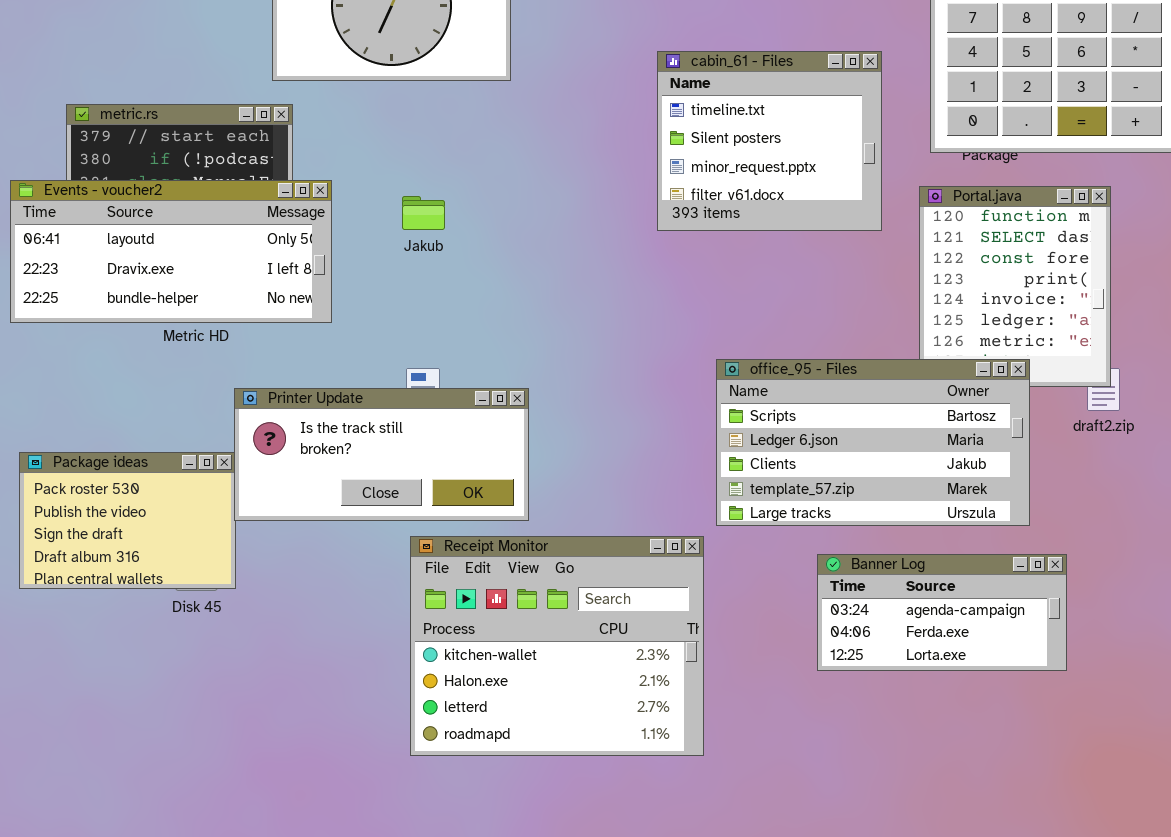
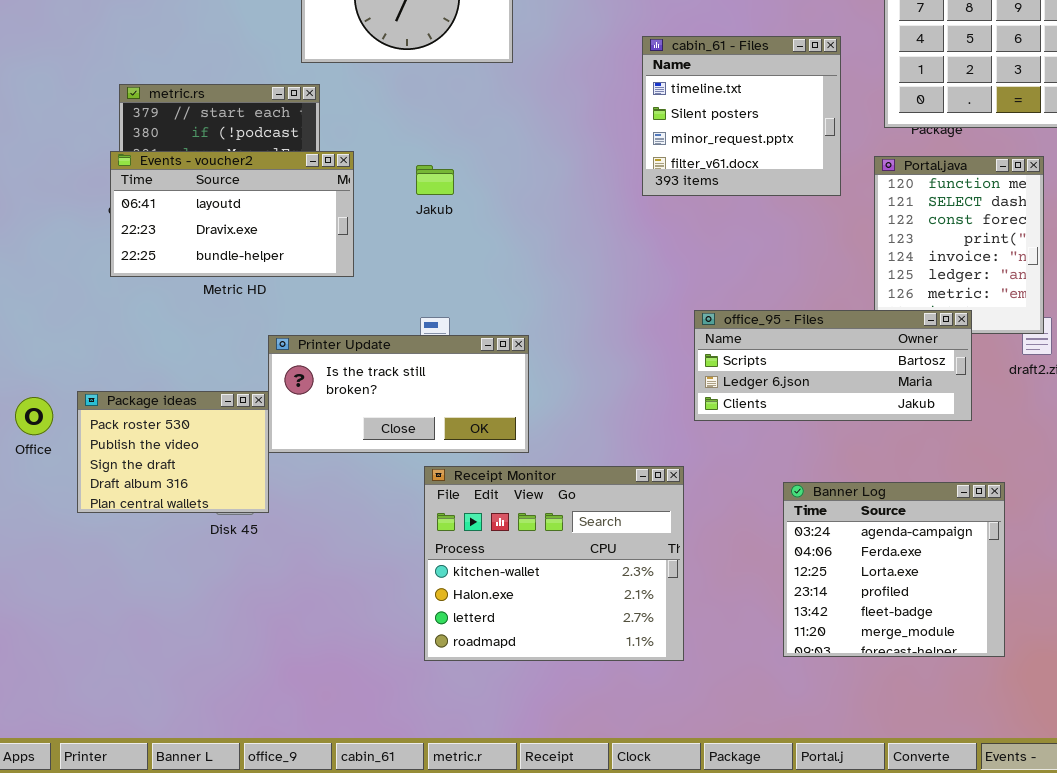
Events - voucher2: [10,180,332,323] -> [110,151,354,277], resized
office_95 - Files: [716,359,1030,526] -> [694,310,972,421], resized
Banner Log: [817,554,1067,671] -> [783,482,1005,657], resized

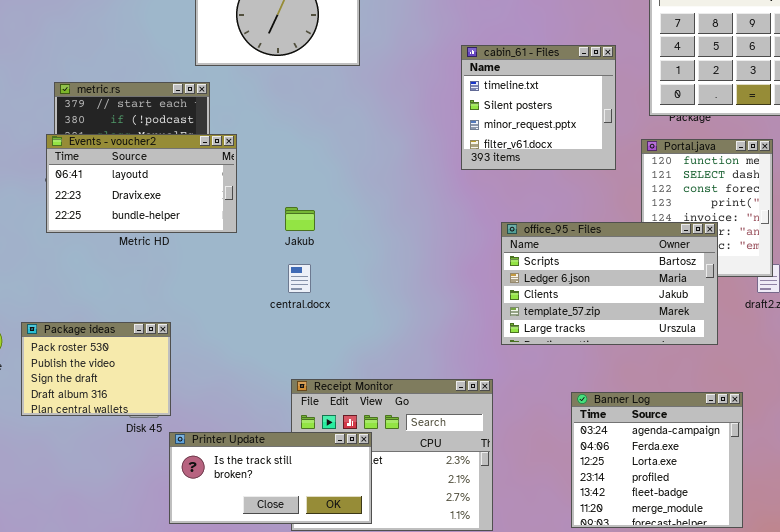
Jakub: [416,165,454,195] -> [285,207,315,231], moved
office_95 - Files: [694,310,972,421] -> [501,222,718,345], resized
Printer Update: [268,335,529,453] -> [169,432,372,524], moved

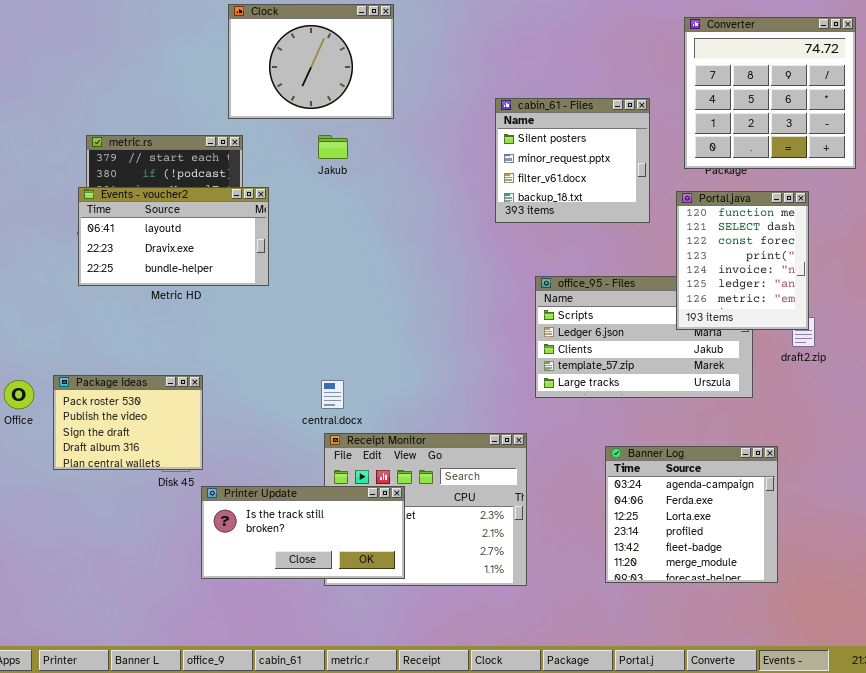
cabin_61 - Files: [461,45,616,170] -> [495,98,650,223], scrolled down 1 row
Portal.java: [641,139,773,277] -> [676,191,809,330], raised
Jakub: [285,207,315,231] -> [318,135,348,159], moved
central.docx: [288,264,311,293] -> [321,380,344,409], moved

